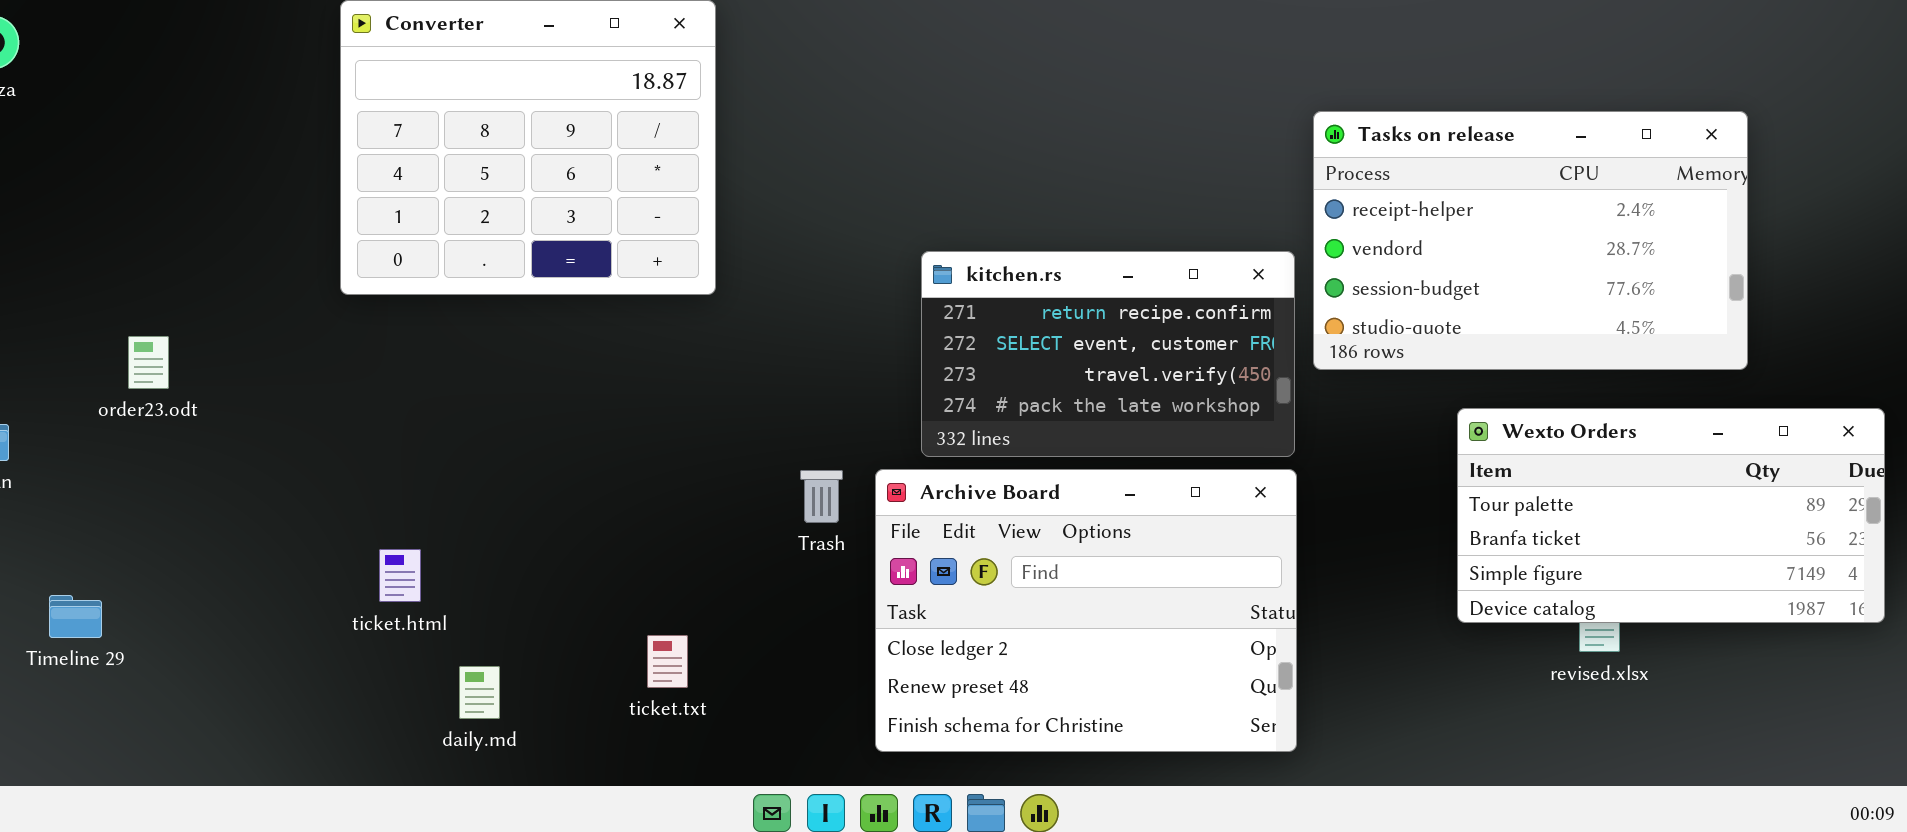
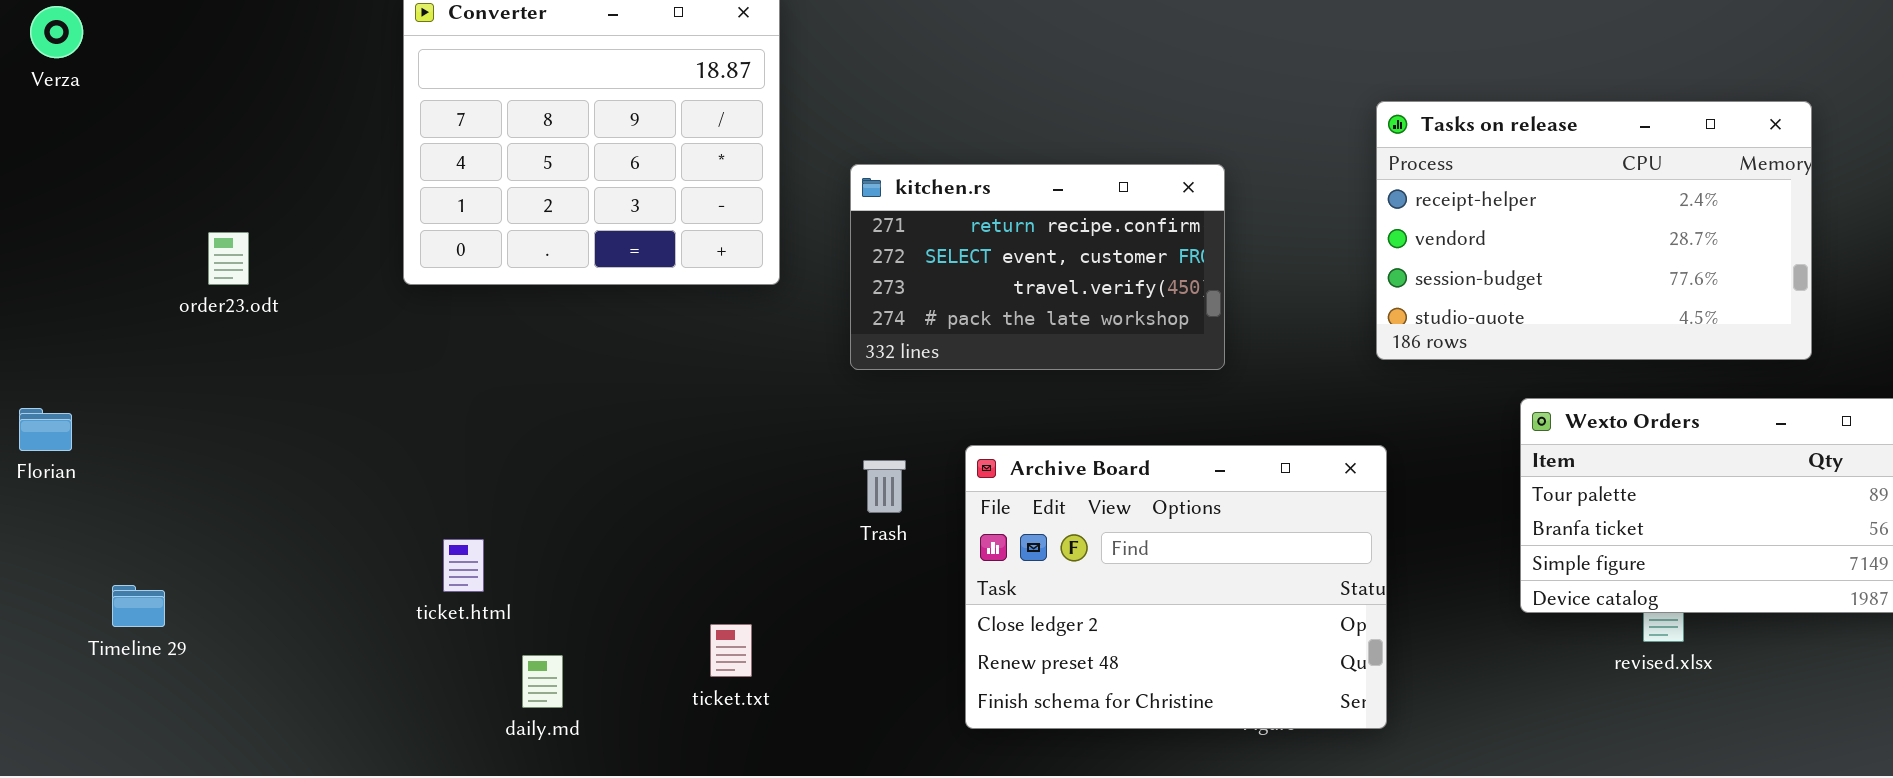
kitchen.rs: [921,251,1295,457] -> [850,164,1225,370], moved
order23.odt: [128,336,169,389] -> [208,232,249,285], moved
Archive Board: [875,469,1297,752] -> [965,445,1387,729], moved

